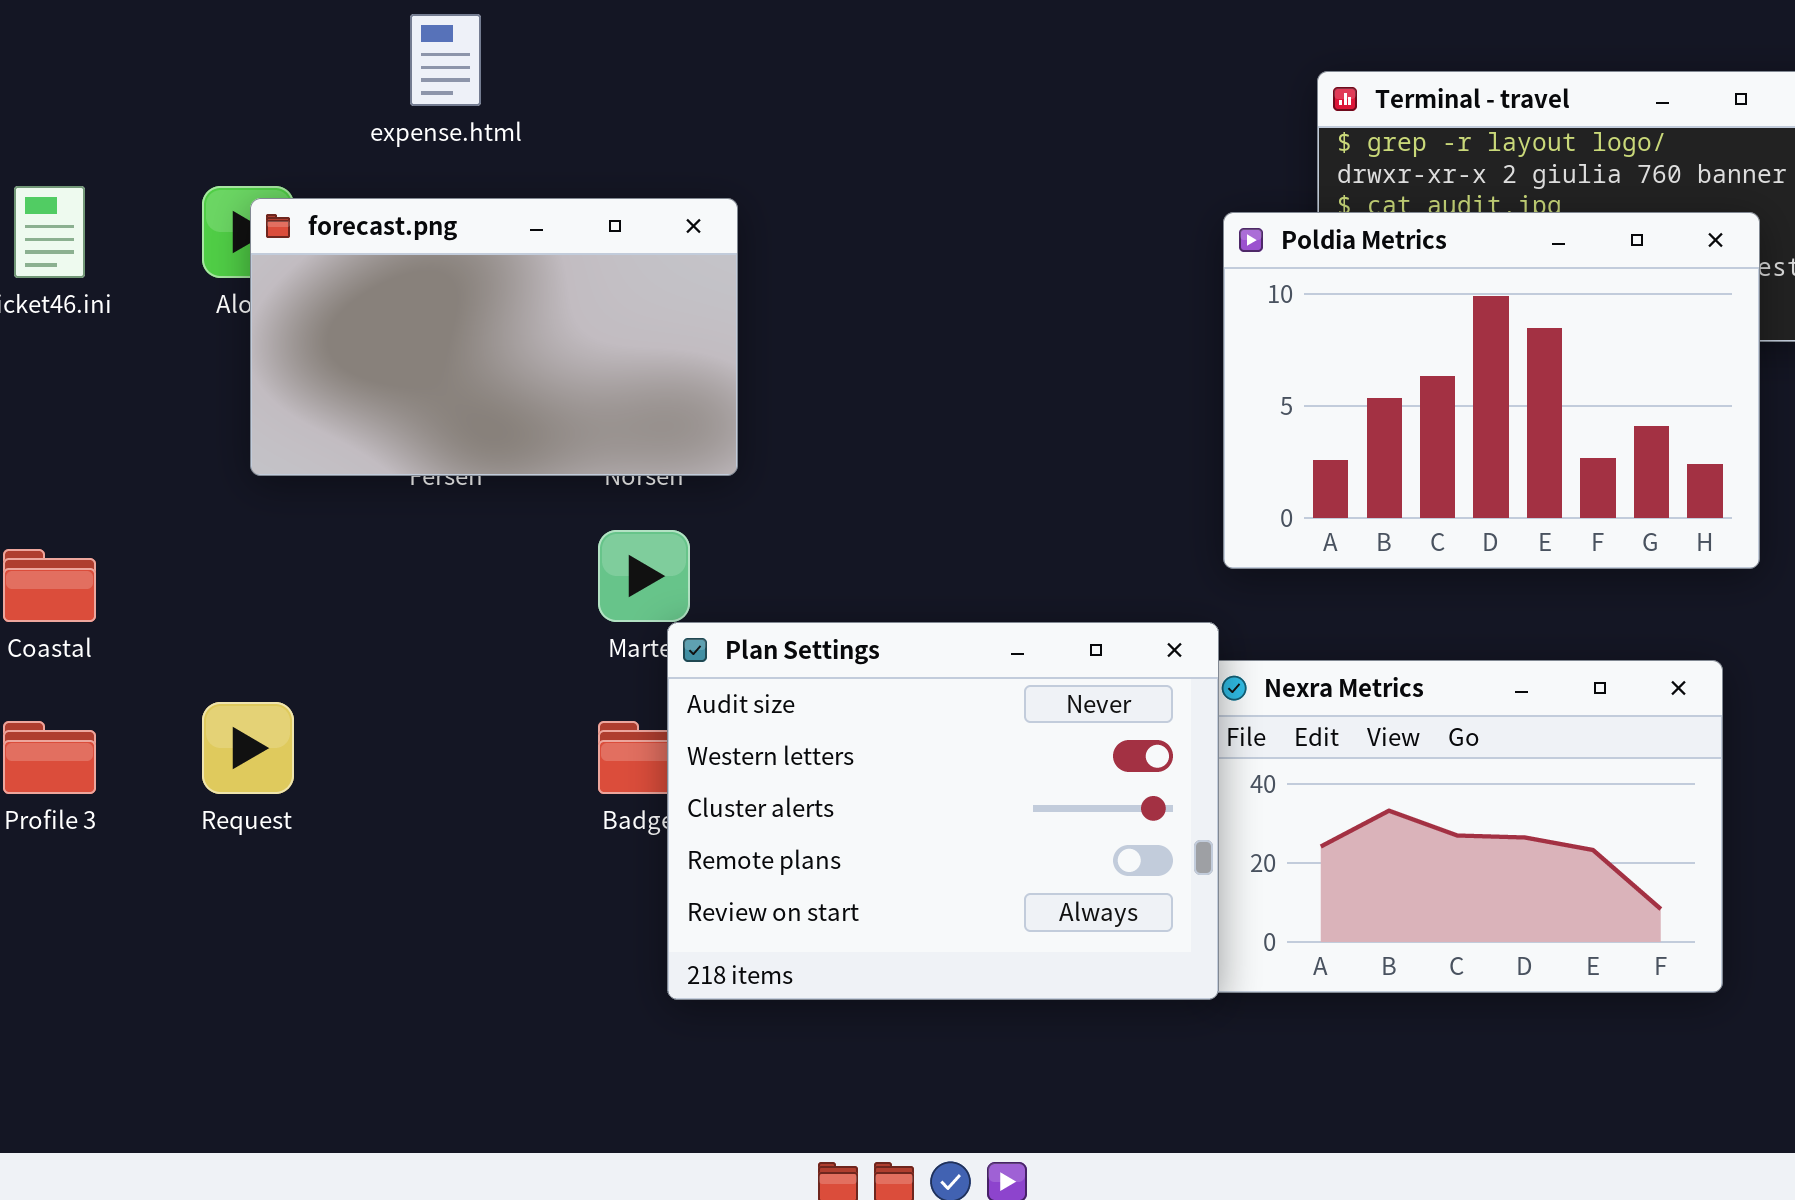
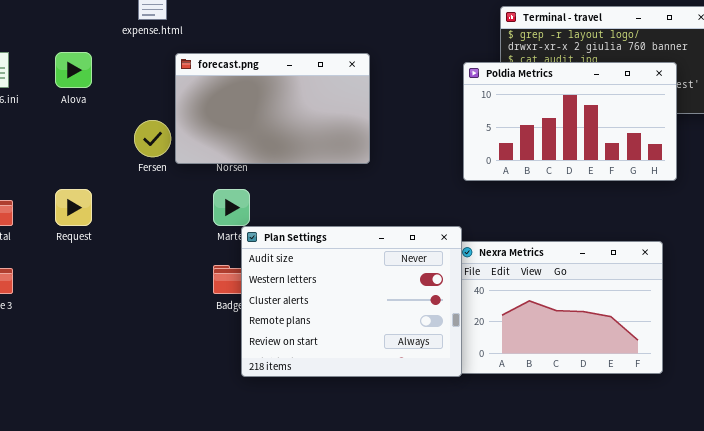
forecast.png: [250,198,738,476] -> [175,53,370,164], moved
Poldia Metrics: [1223,212,1760,569] -> [463,62,677,181], resized
Request: [202,702,294,794] -> [55,189,92,226], moved

